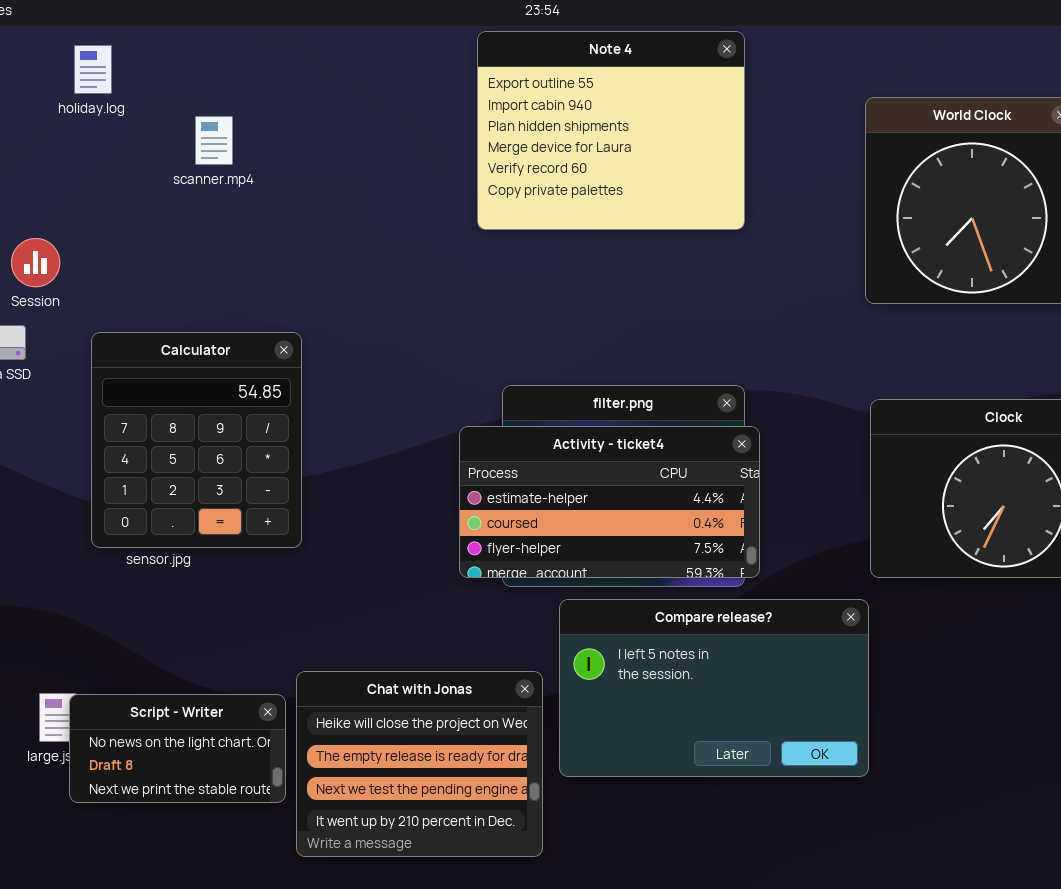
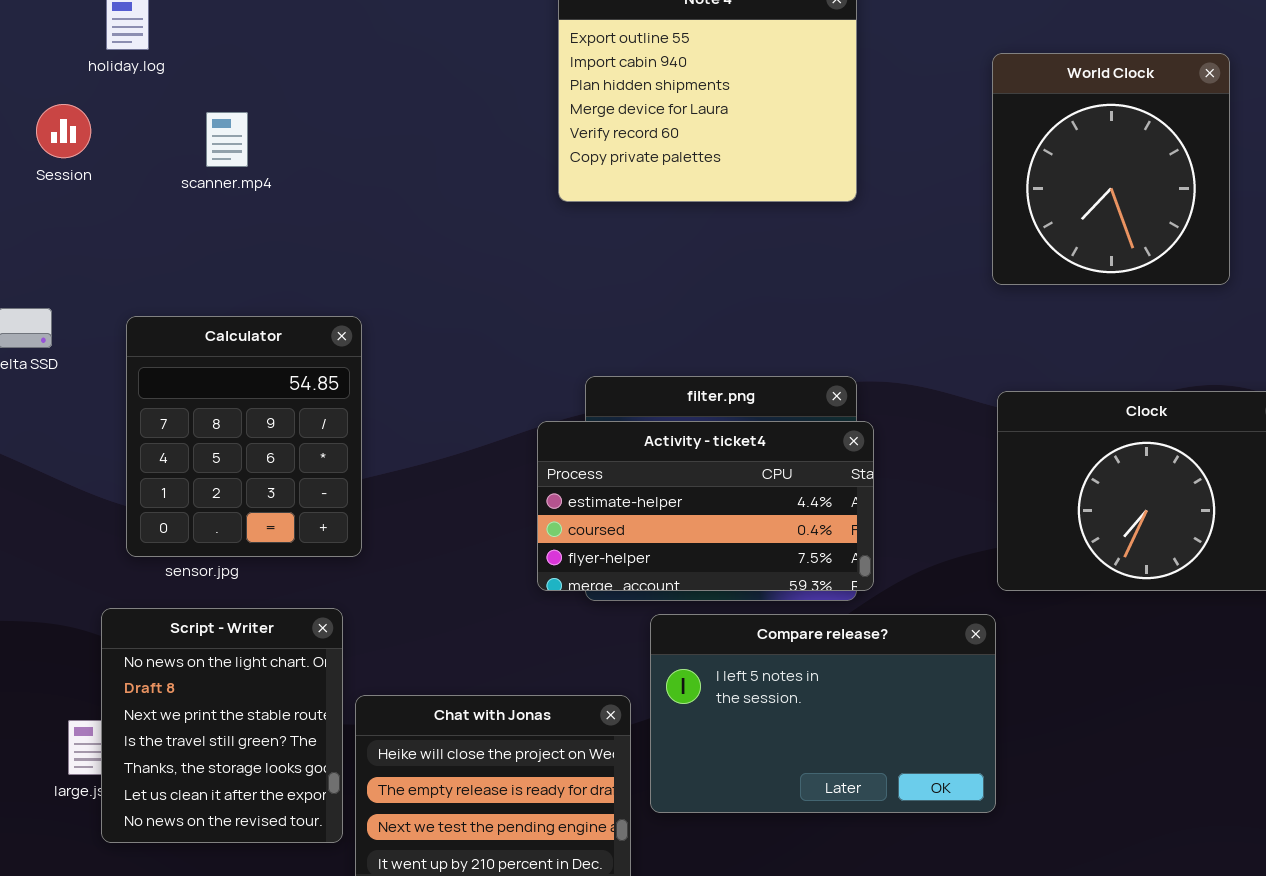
scanner.mp4: [195,116,233,165] -> [206,112,248,167], moved
Session: [11,238,60,287] -> [36,104,91,158], moved
Script - Writer: [69,694,286,803] -> [101,608,343,843], resized

